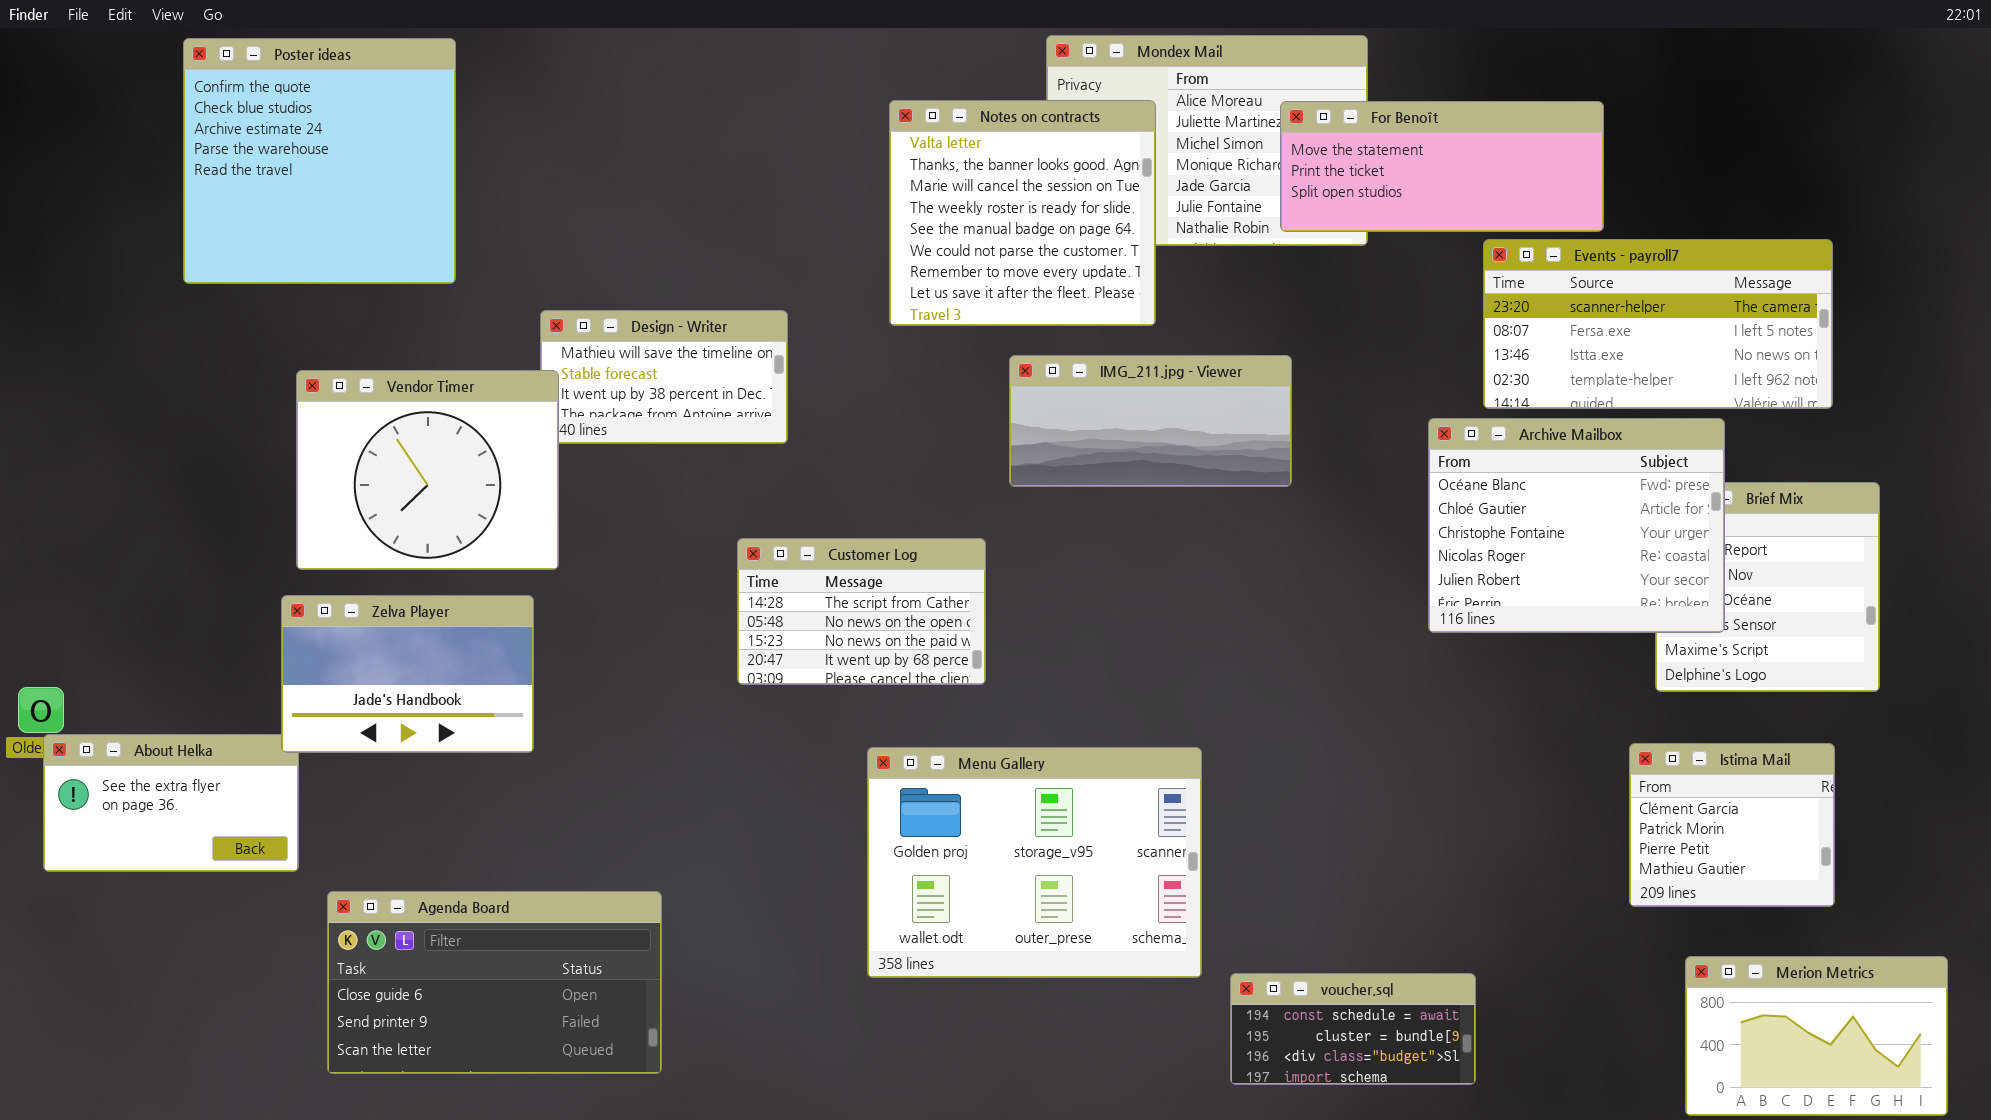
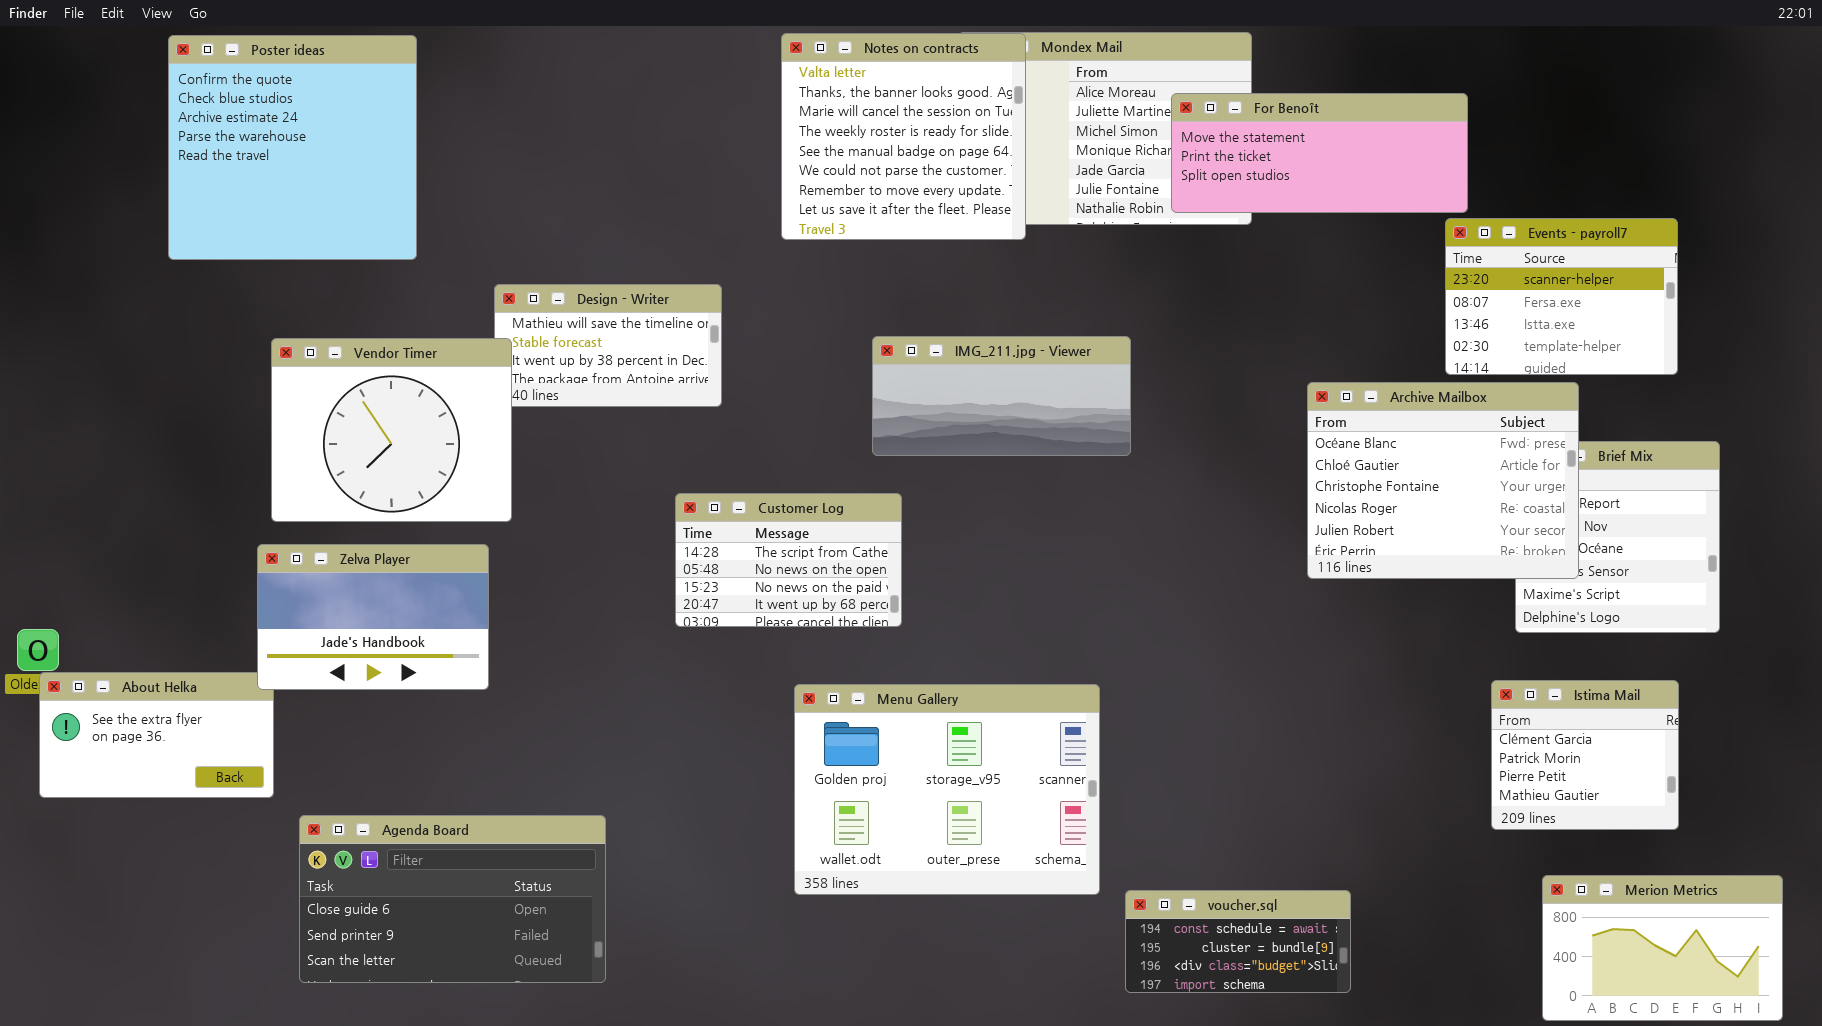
Notes on contracts: [889,100,1156,326] -> [781,33,1026,240], moved
Events - payroll7: [1483,239,1833,409] -> [1445,218,1678,375], resized
IMG_211.jpg - Viewer: [1009,355,1292,487] -> [872,336,1131,456], moved

